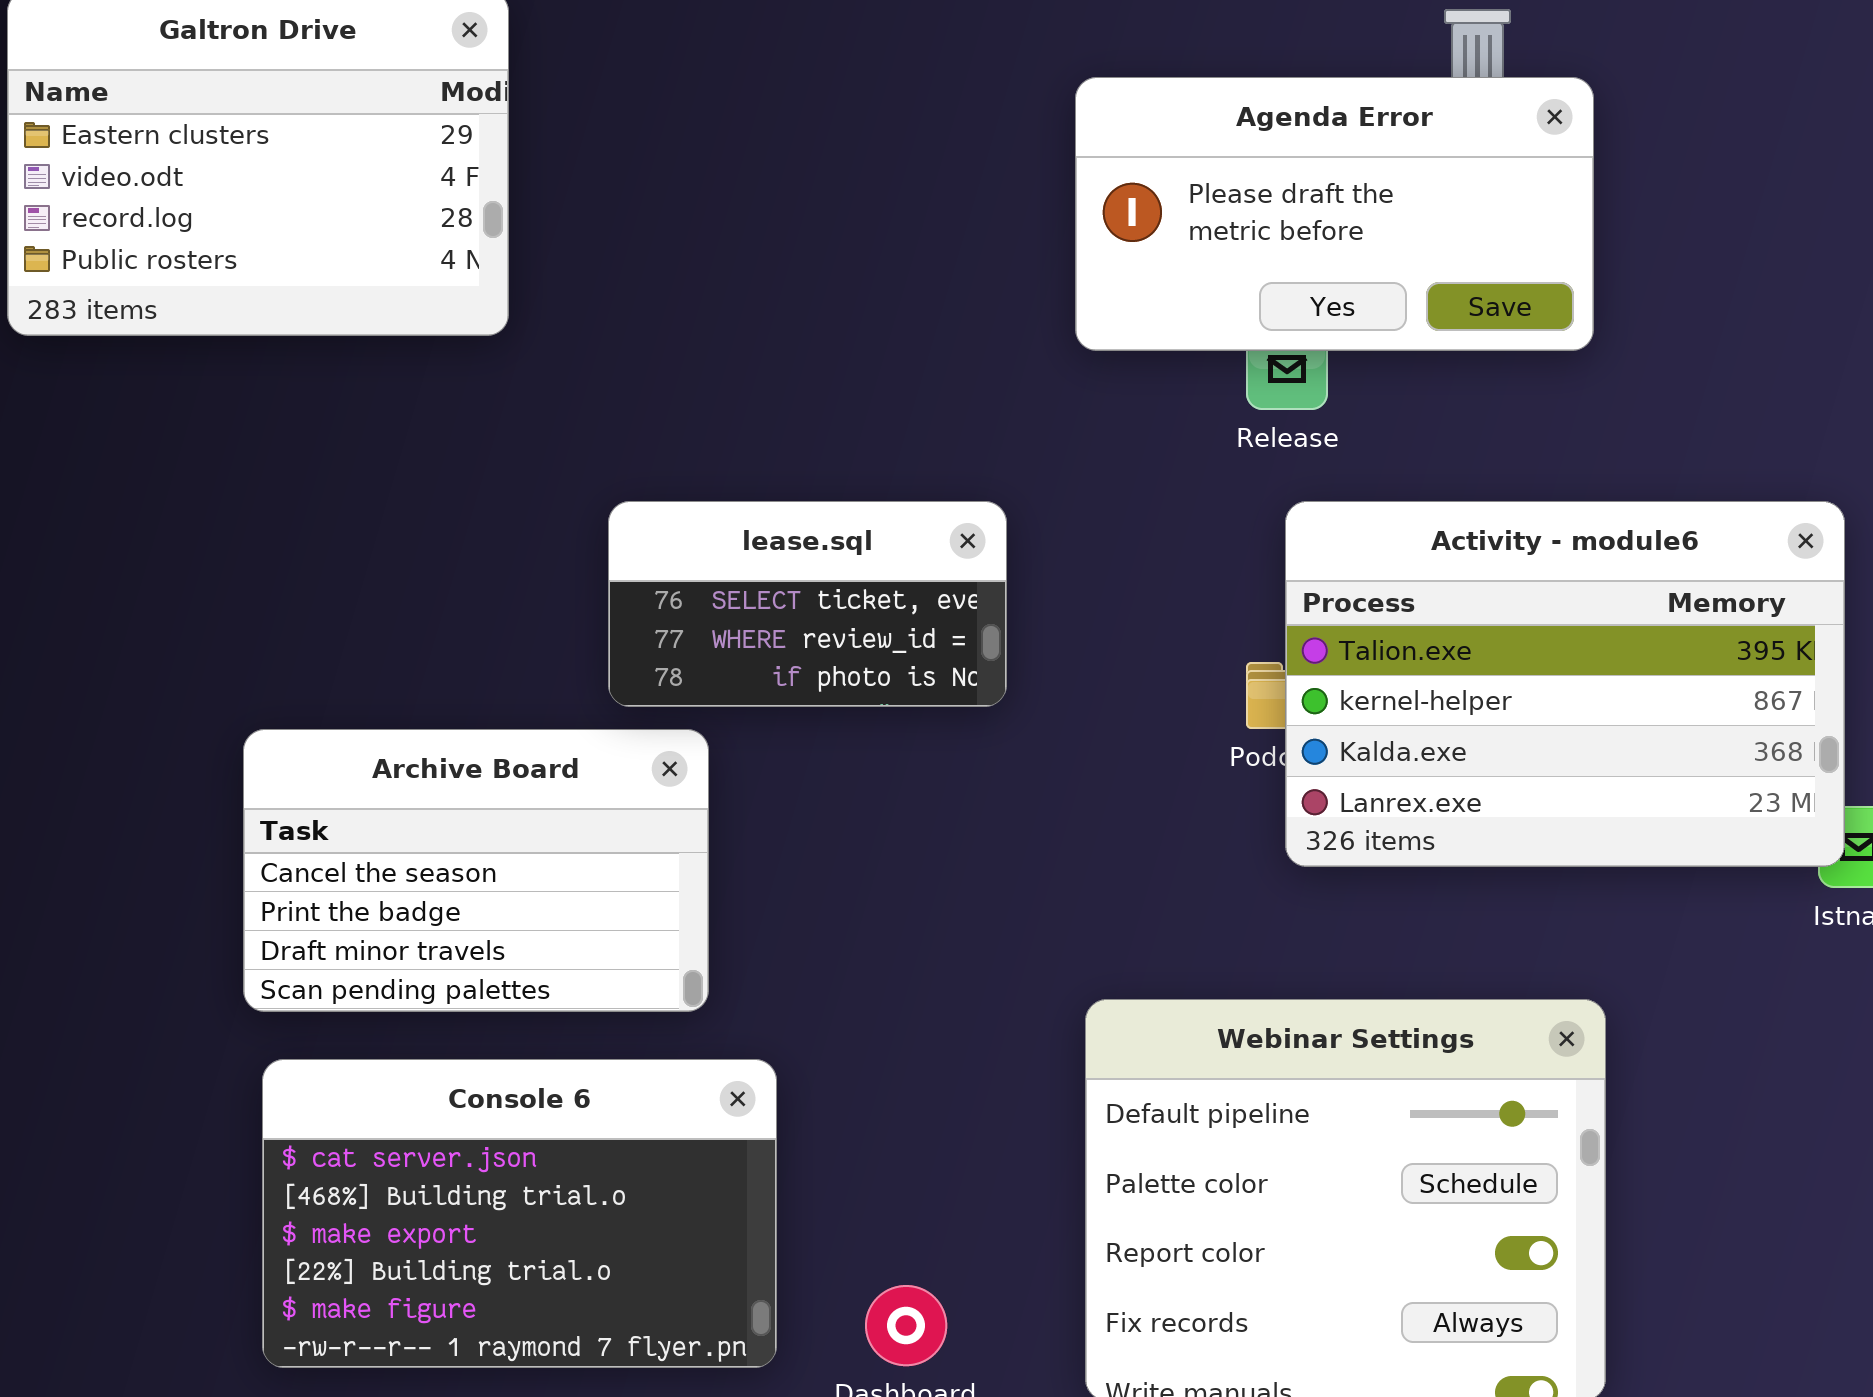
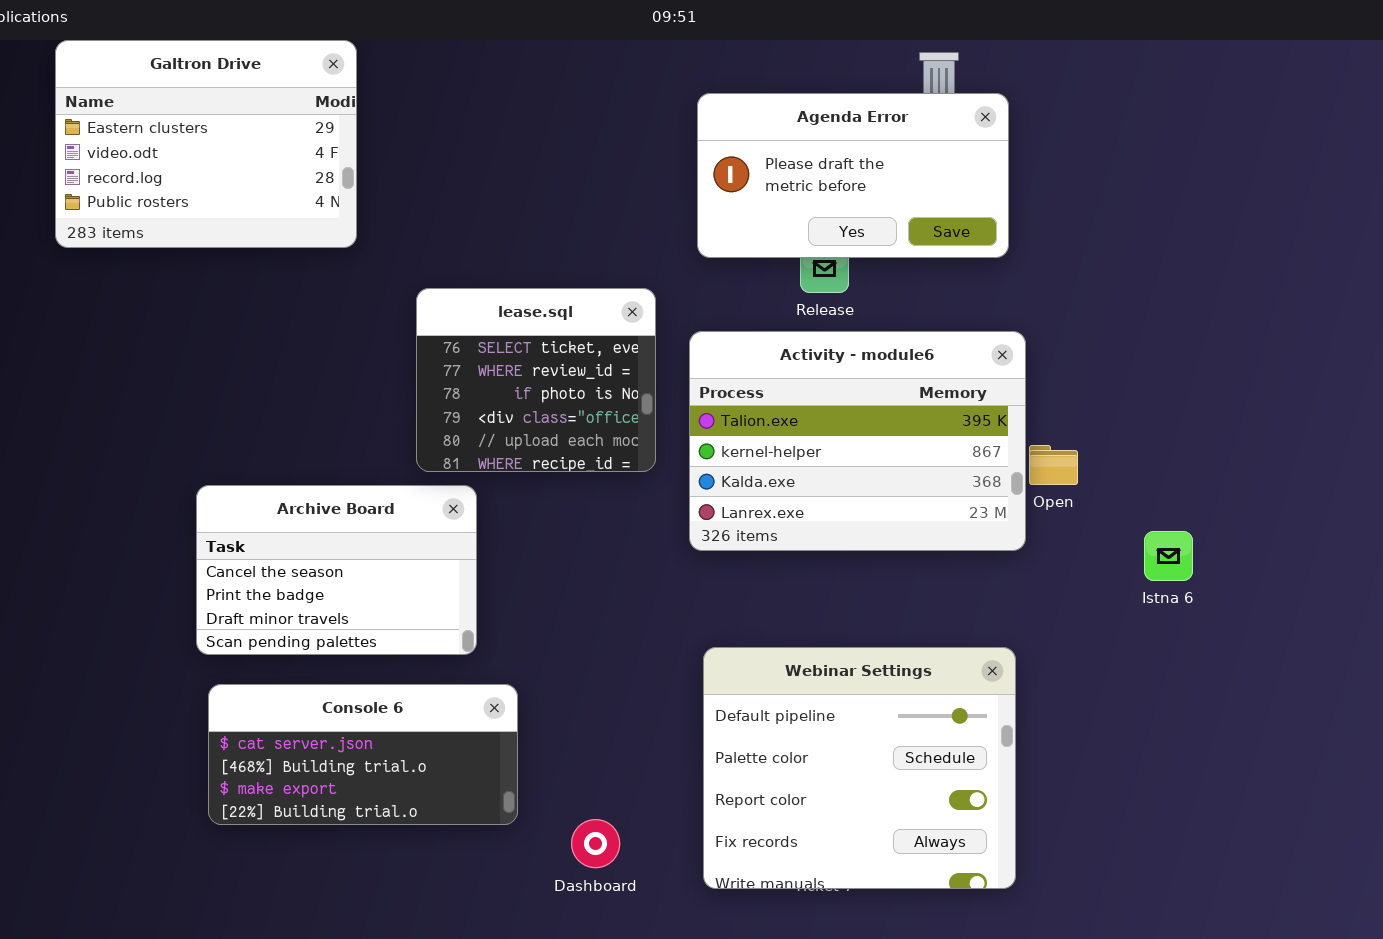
lease.sql: [608,501,1007,707] -> [416,288,656,472], resized
Activity - module6: [1285,501,1845,867] -> [689,331,1026,551], moved
Console 6: [262,1059,777,1368] -> [208,684,518,825], resized

